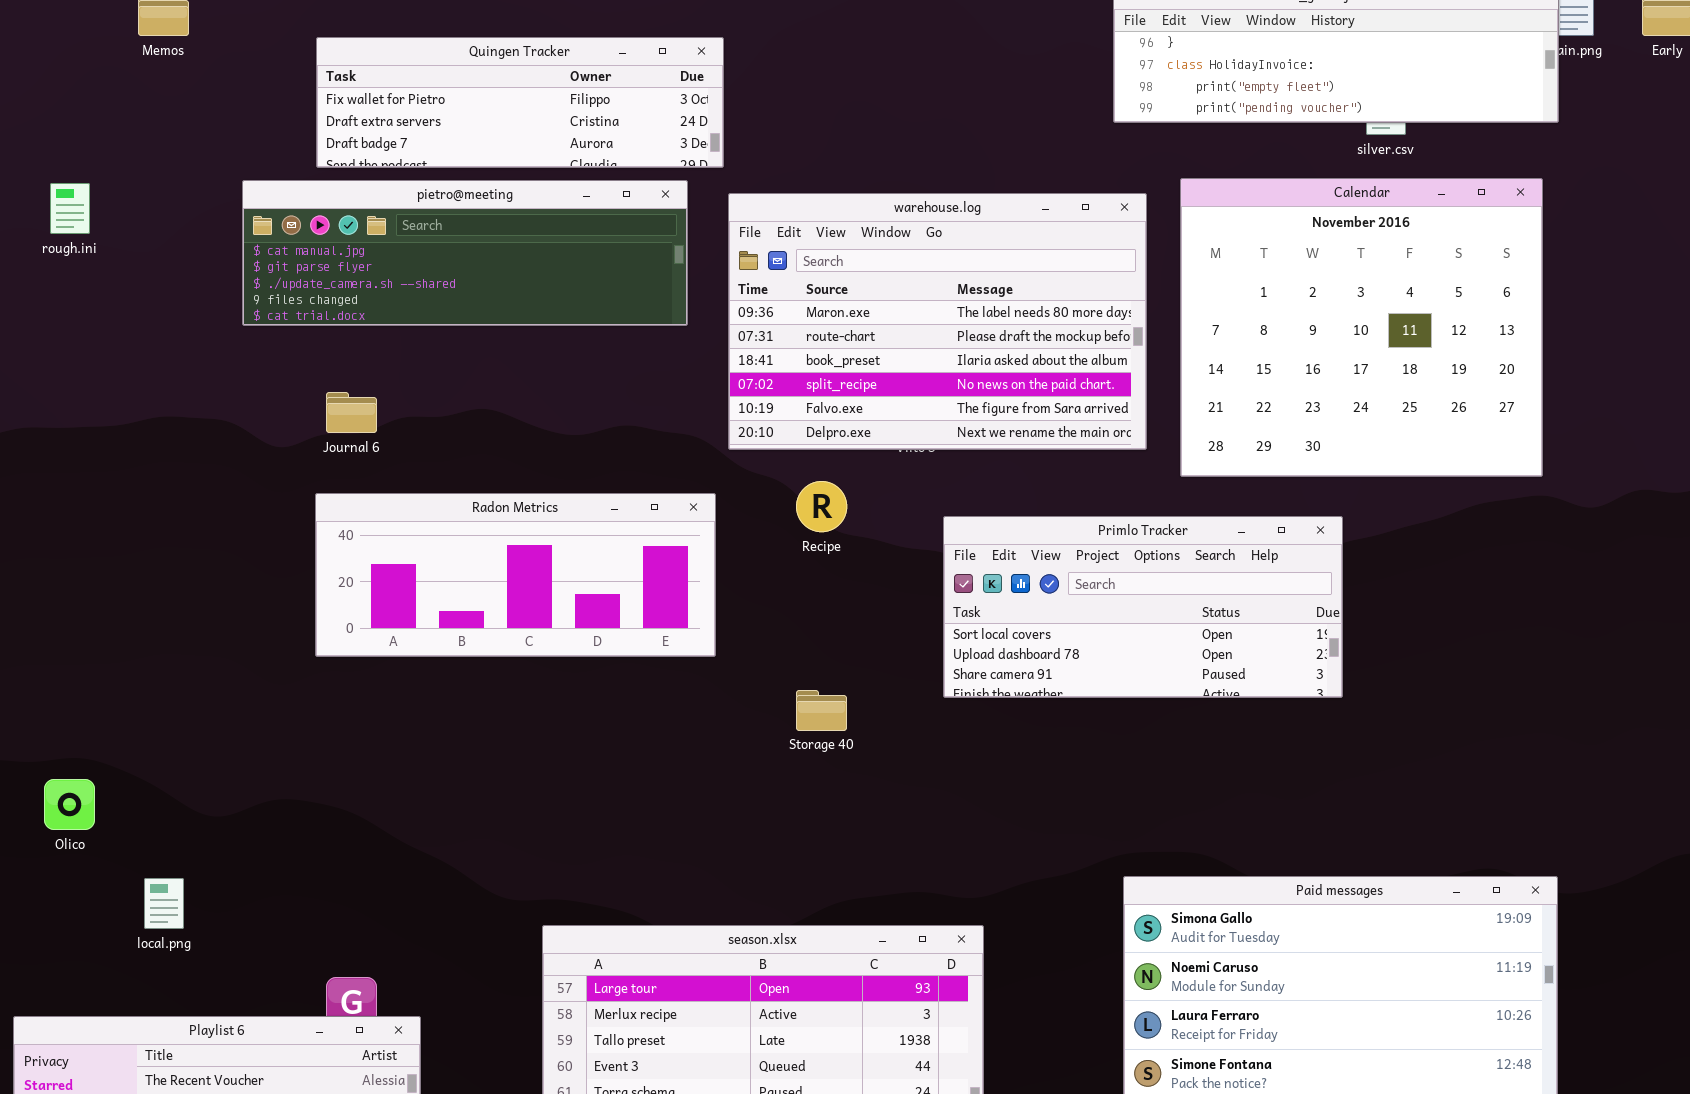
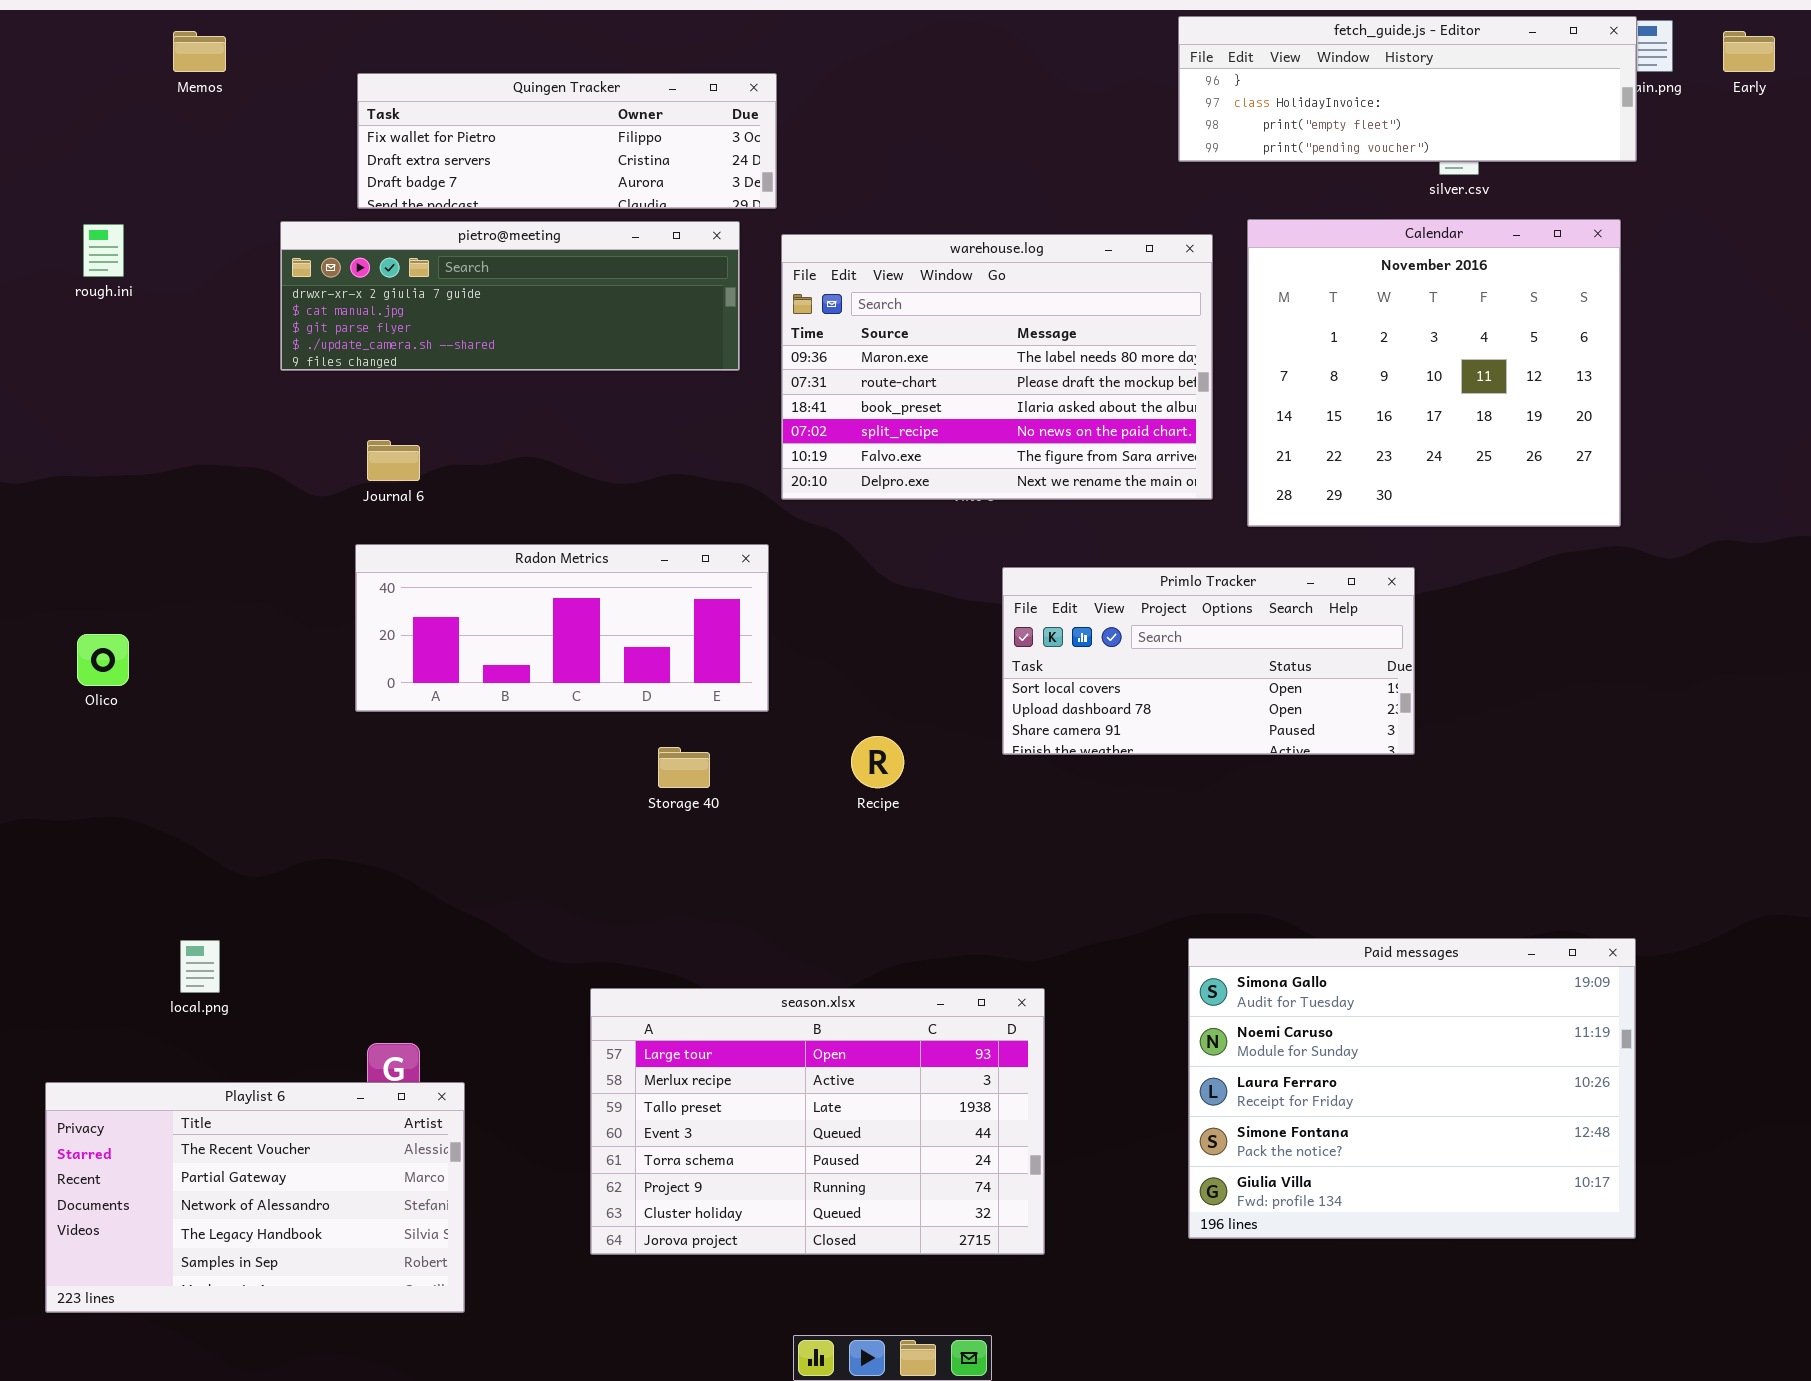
pietro@meeting: [242,180,688,326] -> [280,221,740,371], scrolled up 1 row
Recipe: [796,481,847,532] -> [851,736,904,788], moved
Storage 40: [796,690,847,731] -> [658,747,710,788], moved
Olico: [44,779,95,830] -> [77,634,129,686], moved

